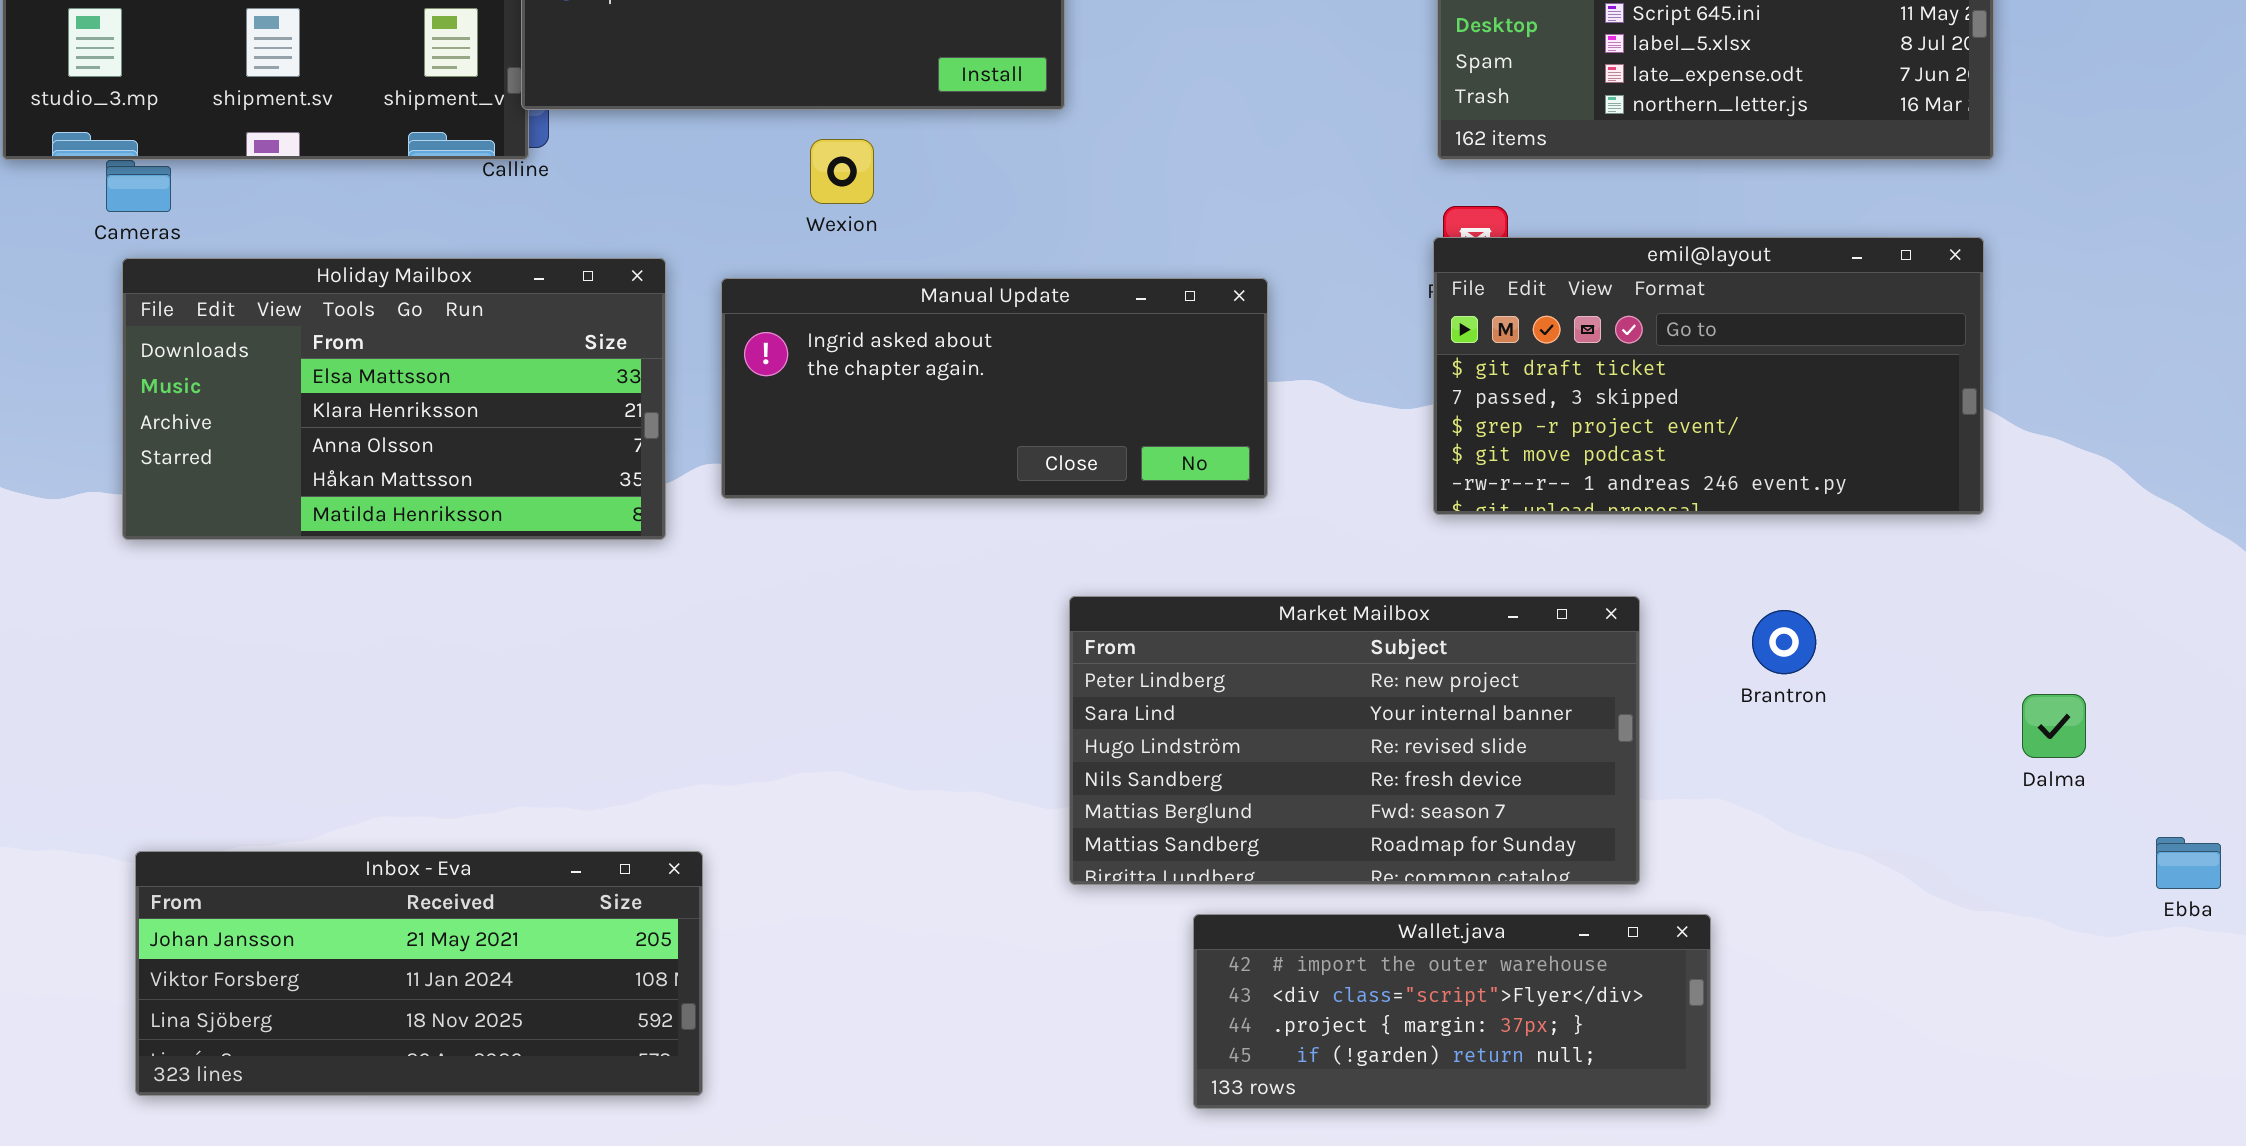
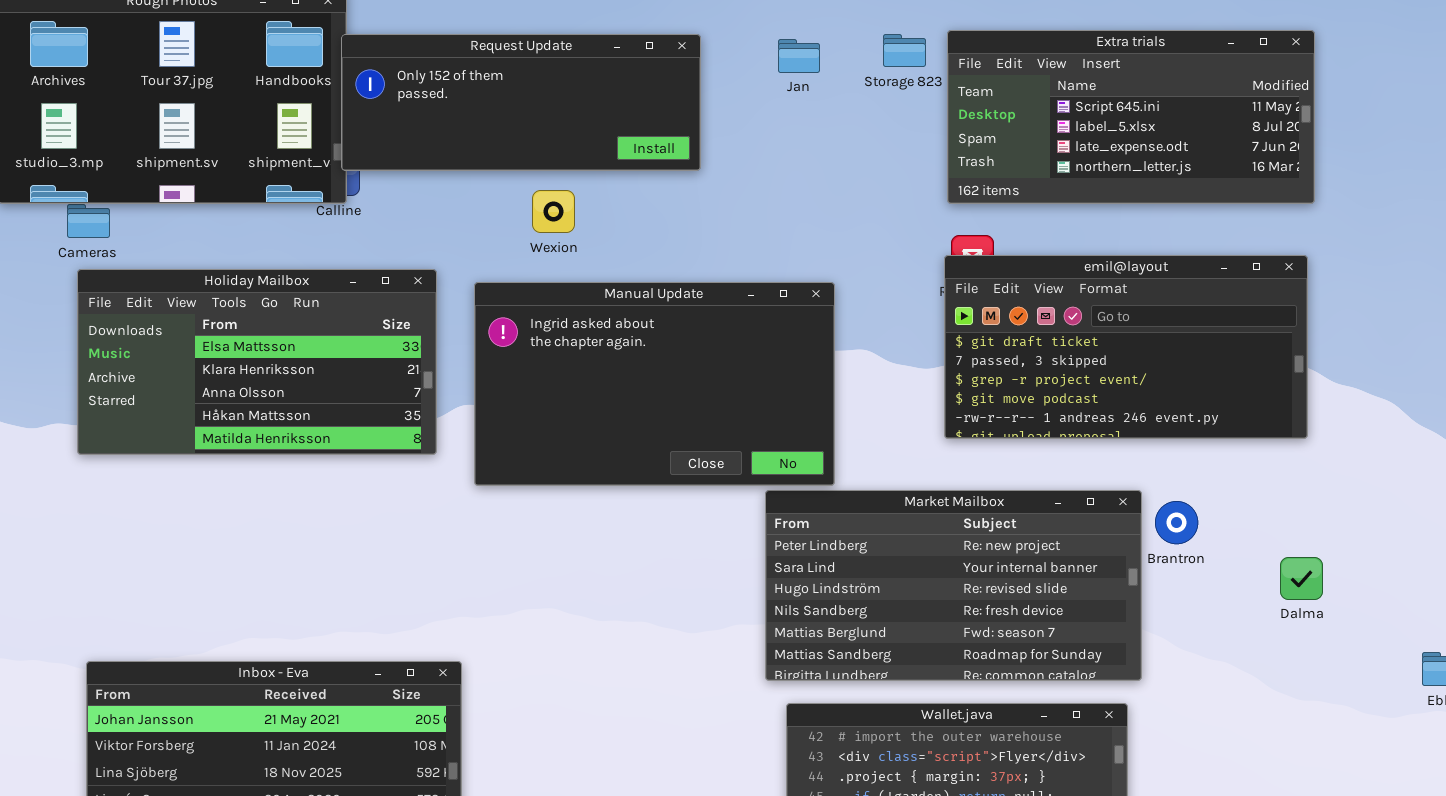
Manual Update: [721,278,1268,499] -> [474,282,835,486], resized
Market Mailbox: [1069,596,1640,885] -> [765,490,1142,681], moved
Dalma: [2022,694,2086,758] -> [1280,557,1323,600], moved

